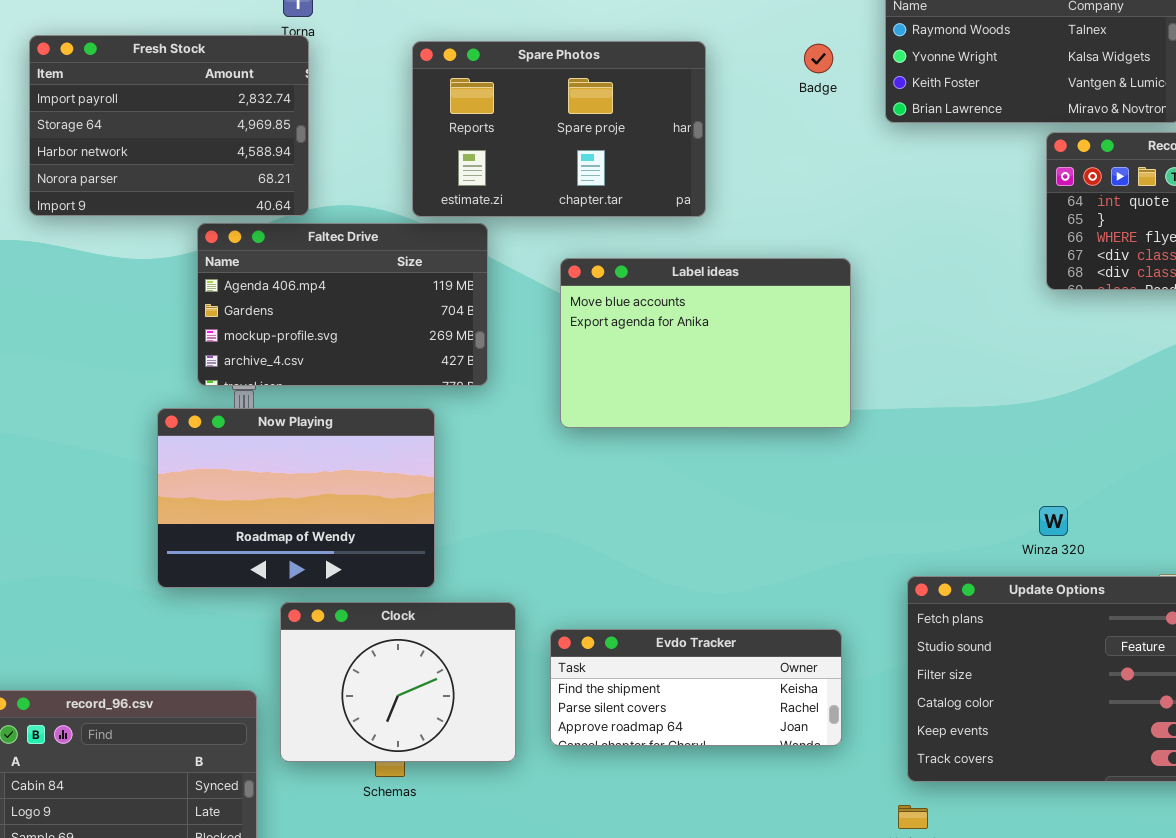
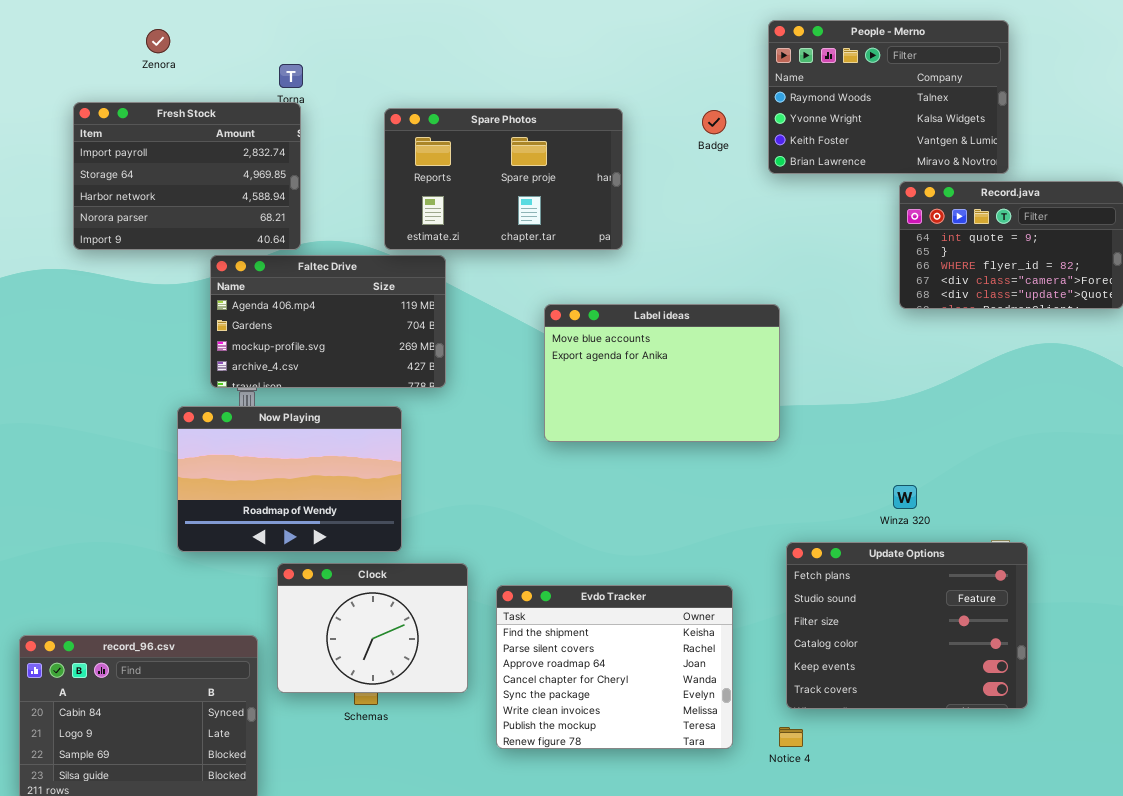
Label ideas: [560,258,851,428] -> [544,304,780,442], moved
Evdo Tracker: [550,629,842,746] -> [496,585,733,749], resized

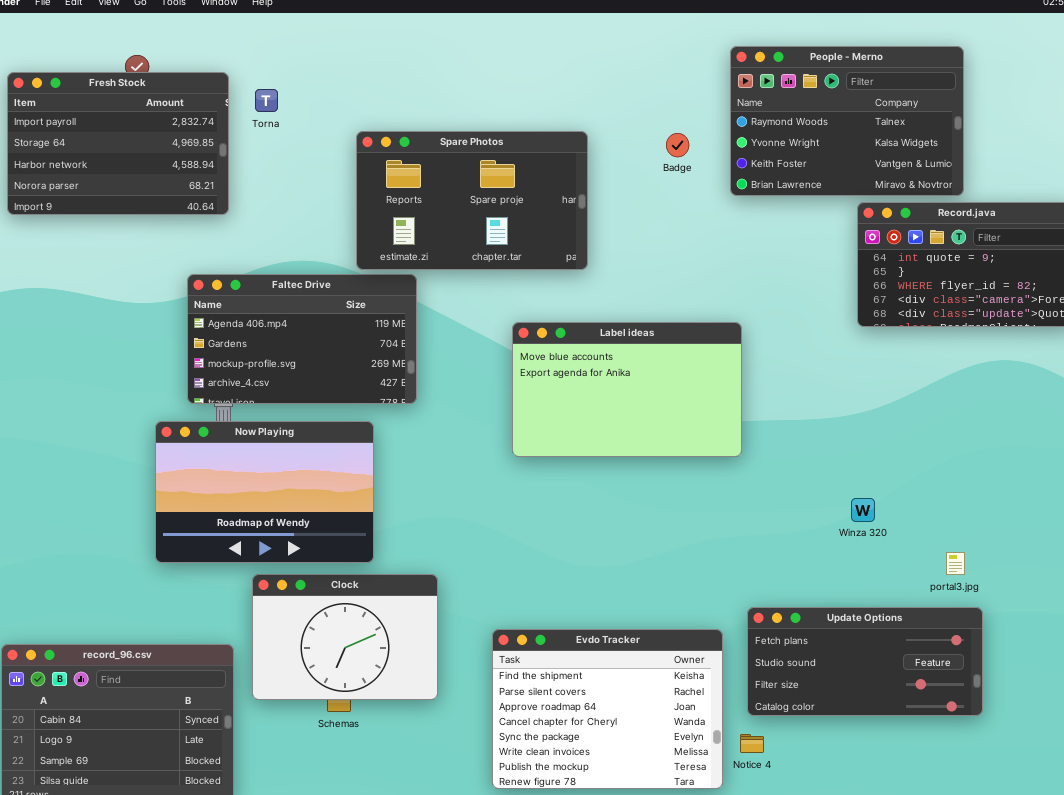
Fresh Stock: [73,102,301,250] -> [7,72,229,215], moved
Update Options: [786,542,1028,709] -> [747,607,983,716], resized
Evdo Tracker: [496,585,733,749] -> [492,629,723,789], moved

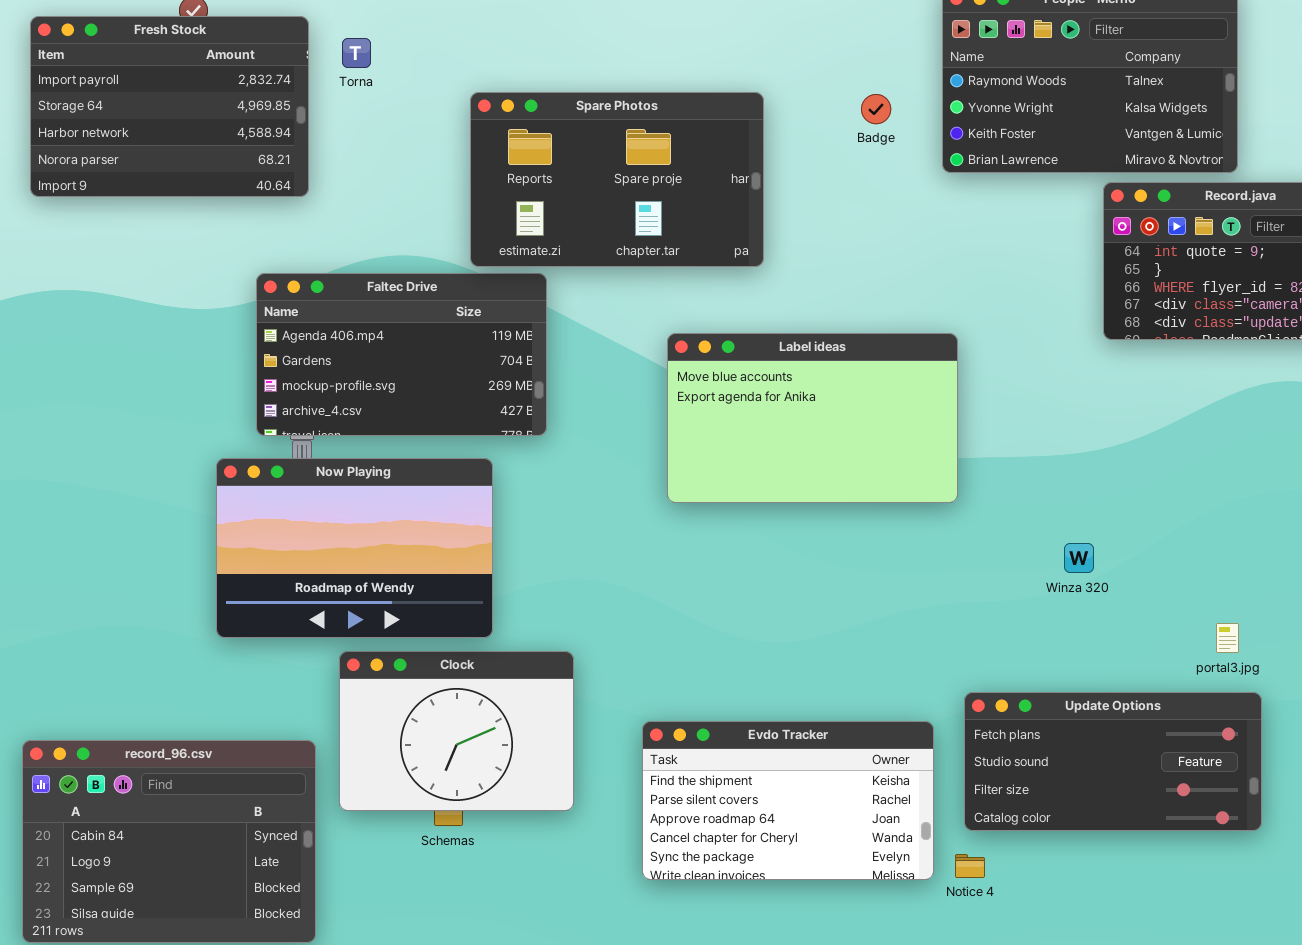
Winza 320: [851,498,875,522] -> [1064,543,1094,573], moved
Evdo Tracker: [492,629,723,789] -> [642,721,934,880], resized

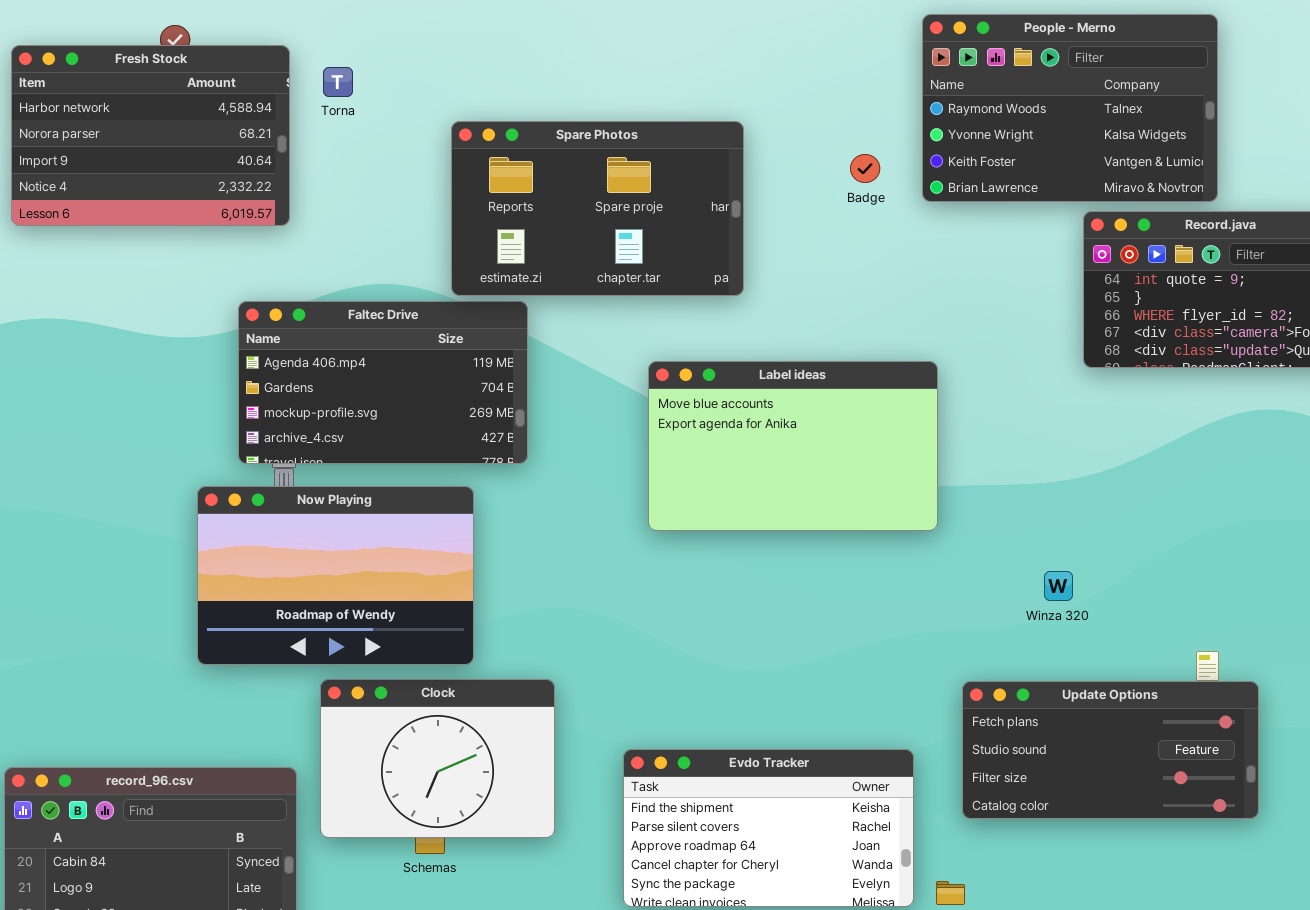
Fresh Stock: [30,16,309,197] -> [11,45,290,226], scrolled down 2 rows
Badge: [861,94,891,124] -> [850,154,880,183], moved
Update Options: [964,692,1262,831] -> [962,681,1259,819], moved

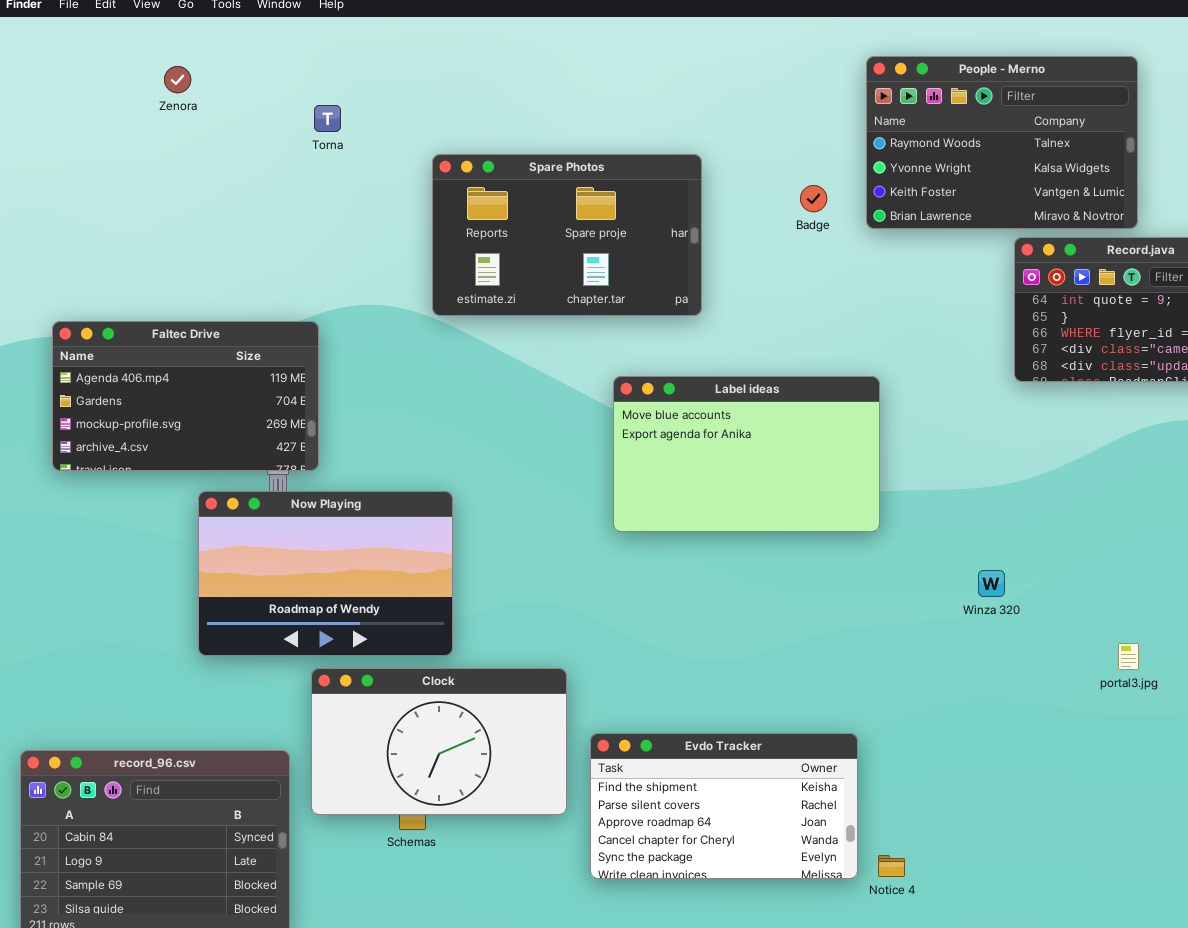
Fresh Stock: [11,45,290,226] -> none, closed
Faltec Drive: [238,301,528,464] -> [52,321,319,471], moved
Clock: [320,679,555,838] -> [311,668,567,815], resized
Update Options: [962,681,1259,819] -> none, closed

